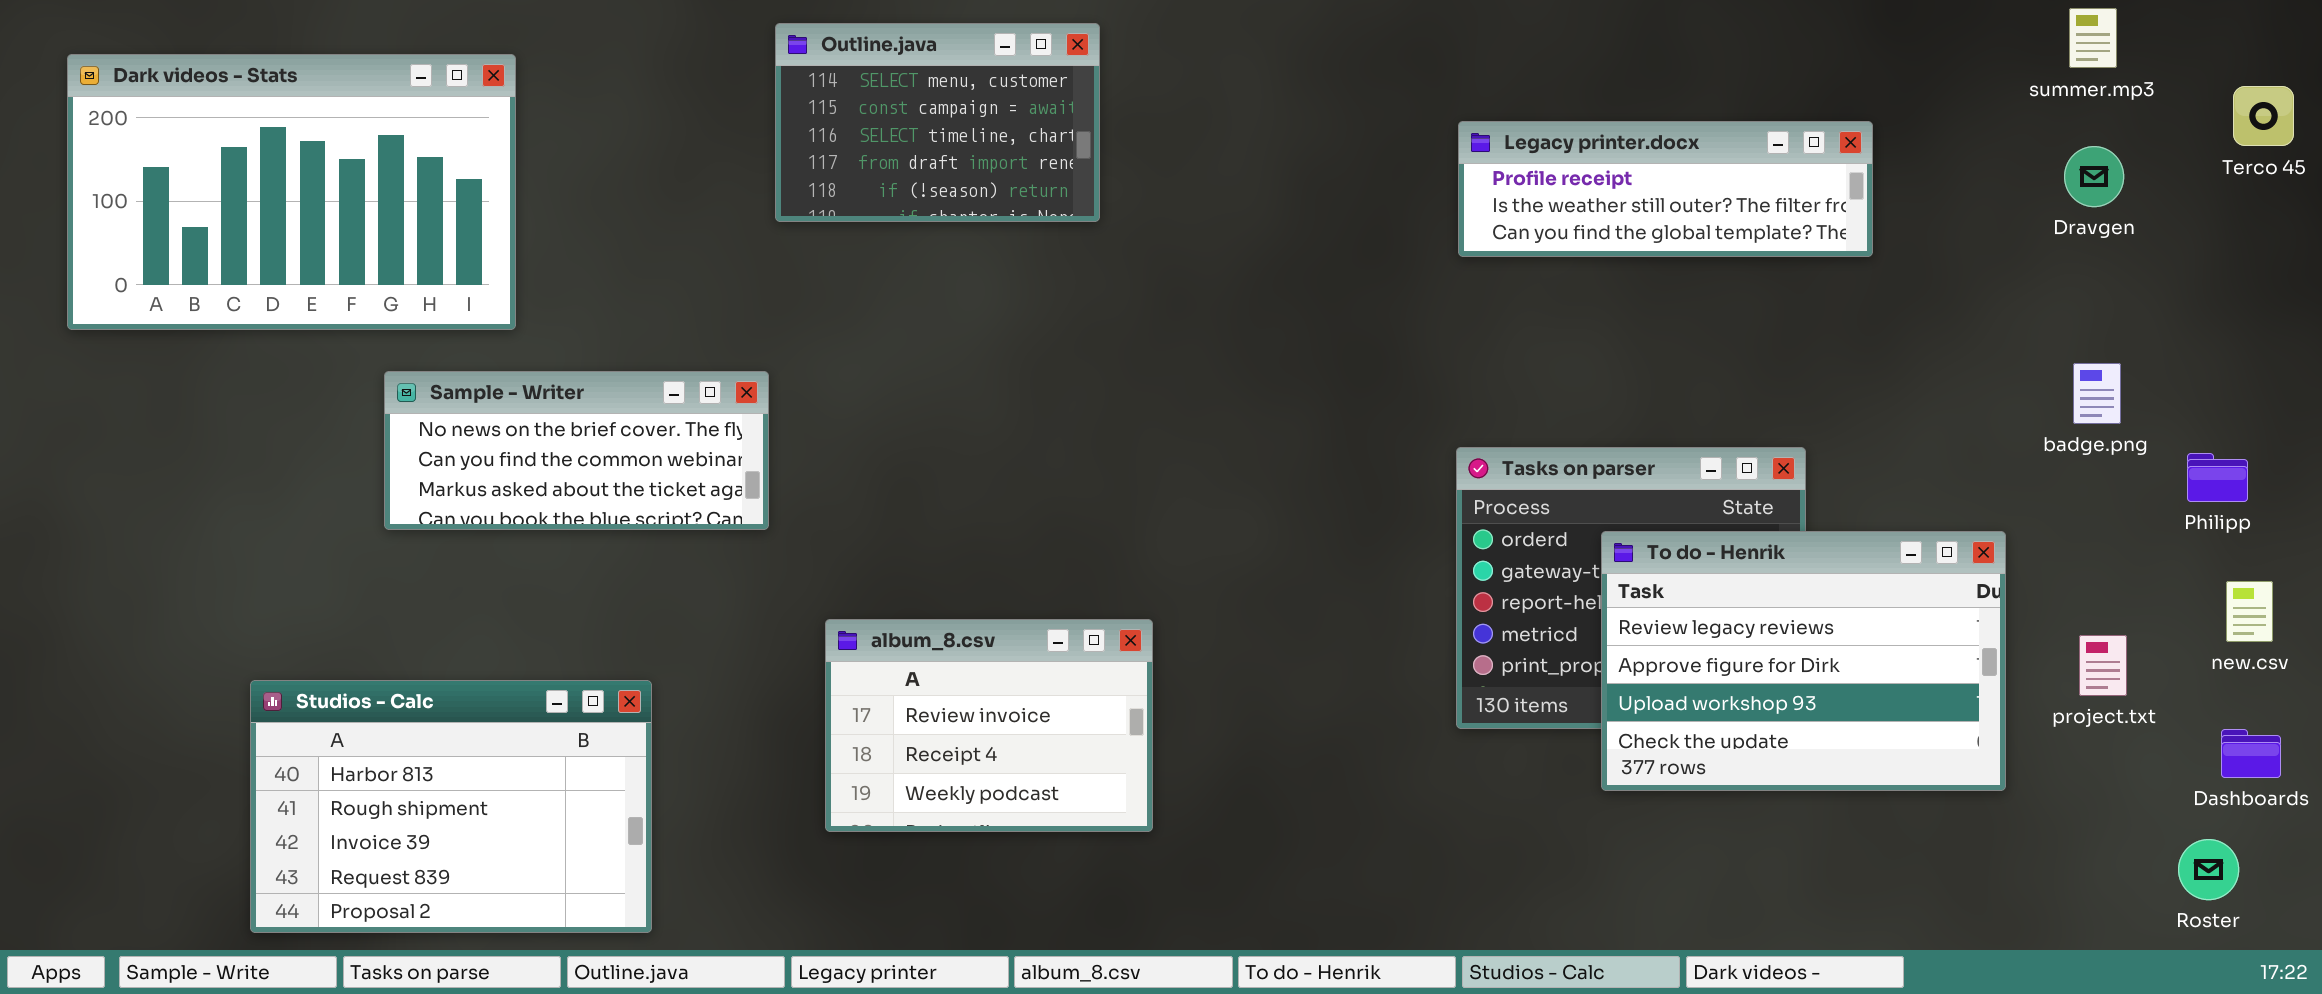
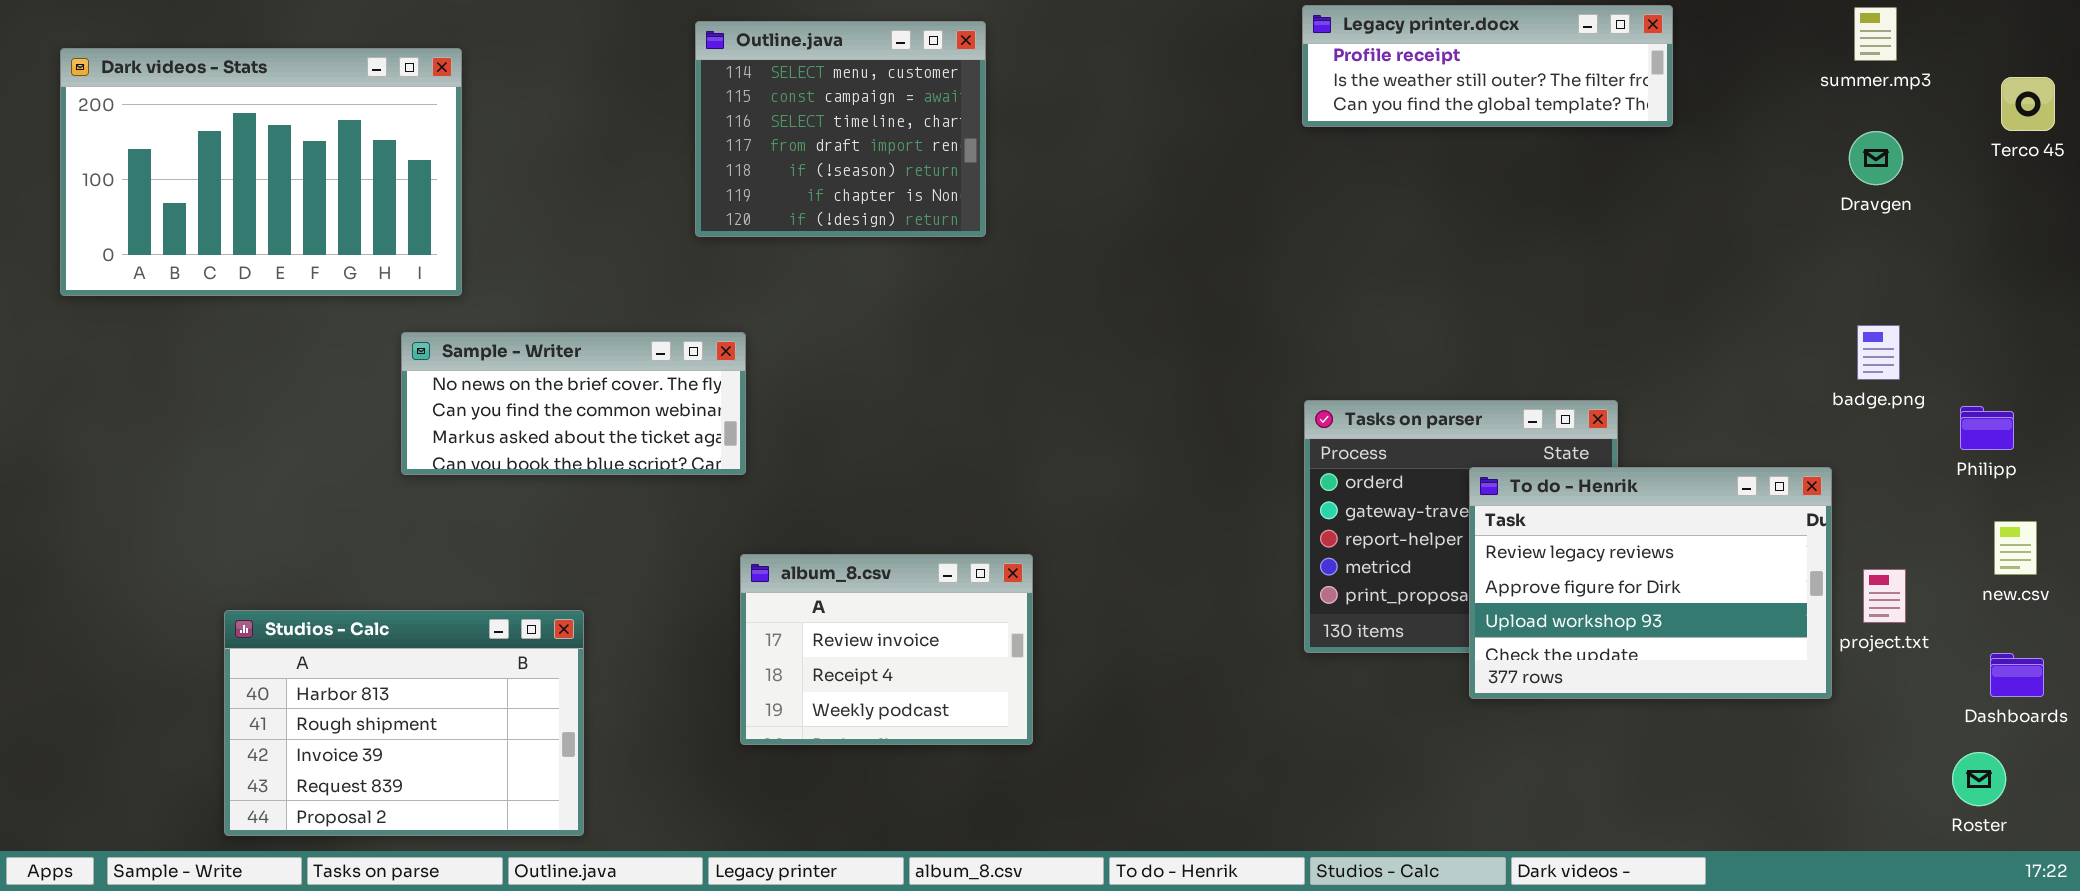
Outline.java: [775,23,1100,222] -> [695,21,986,237], resized
Legacy printer.docx: [1458,121,1873,257] -> [1302,5,1673,127], moved
Sample - Writer: [384,371,769,530] -> [401,332,746,475], moved
To do - Henrik: [1601,531,2006,791] -> [1469,467,1832,699], moved

